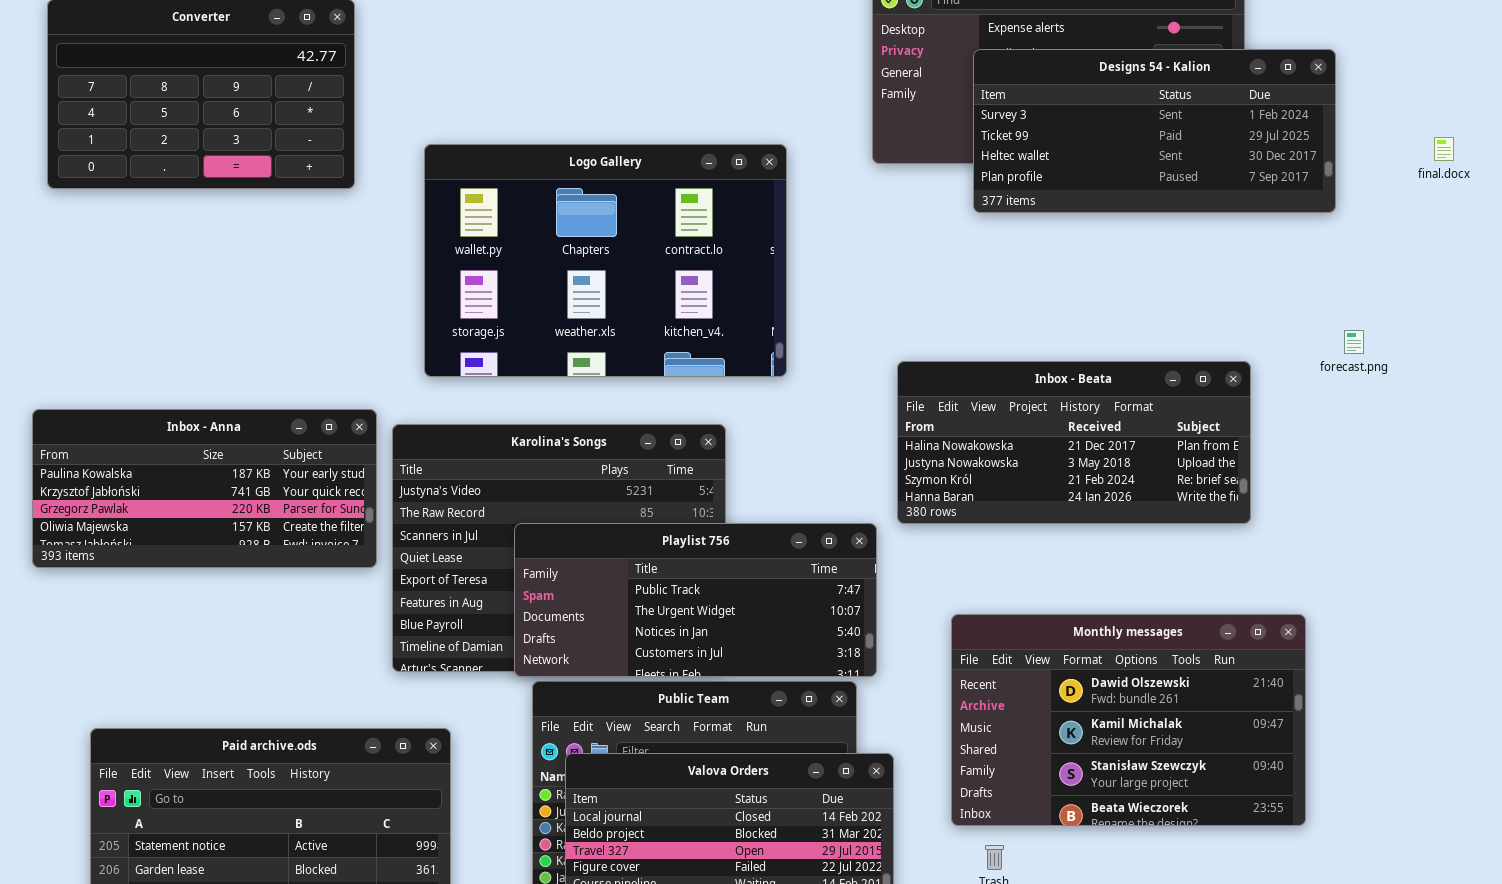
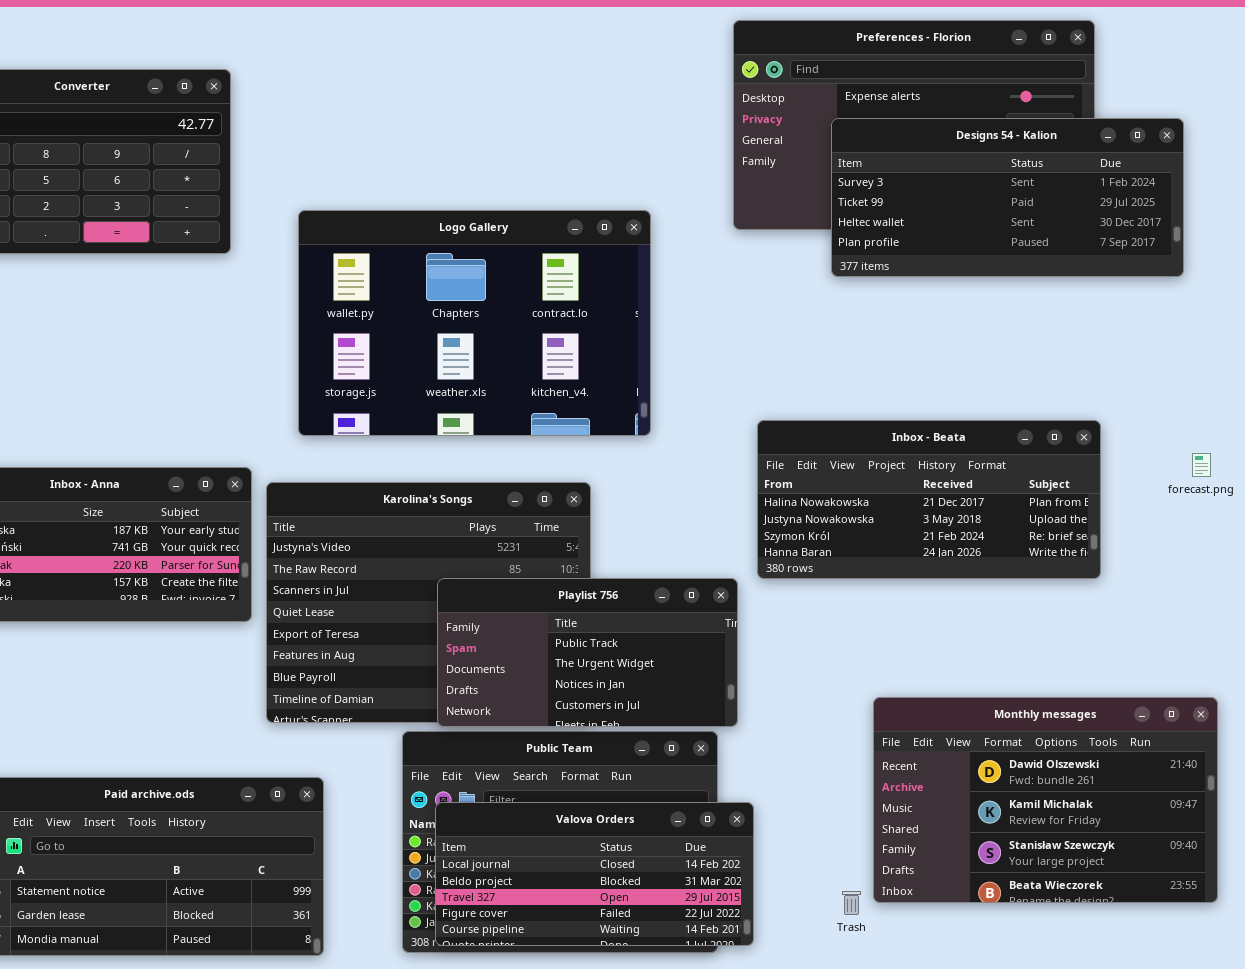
forecast.png: [1344,330,1364,354] -> [1192,453,1211,477], moved
Playlist 756: [514,523,877,677] -> [437,578,738,727], resized
Monthly messages: [951,614,1306,826] -> [873,697,1218,903], moved

